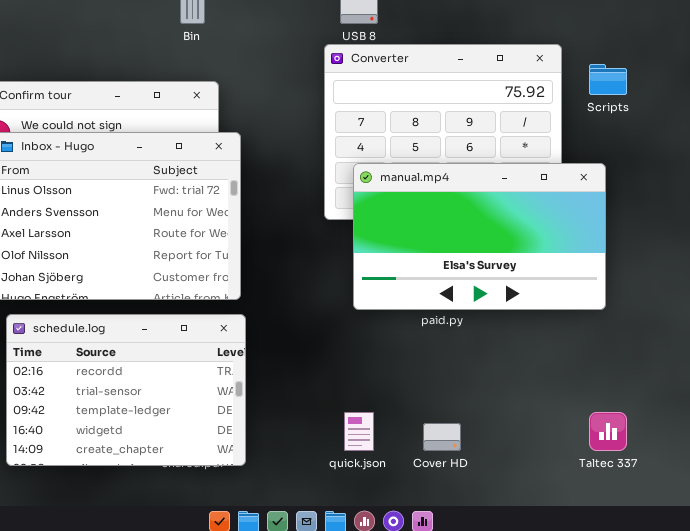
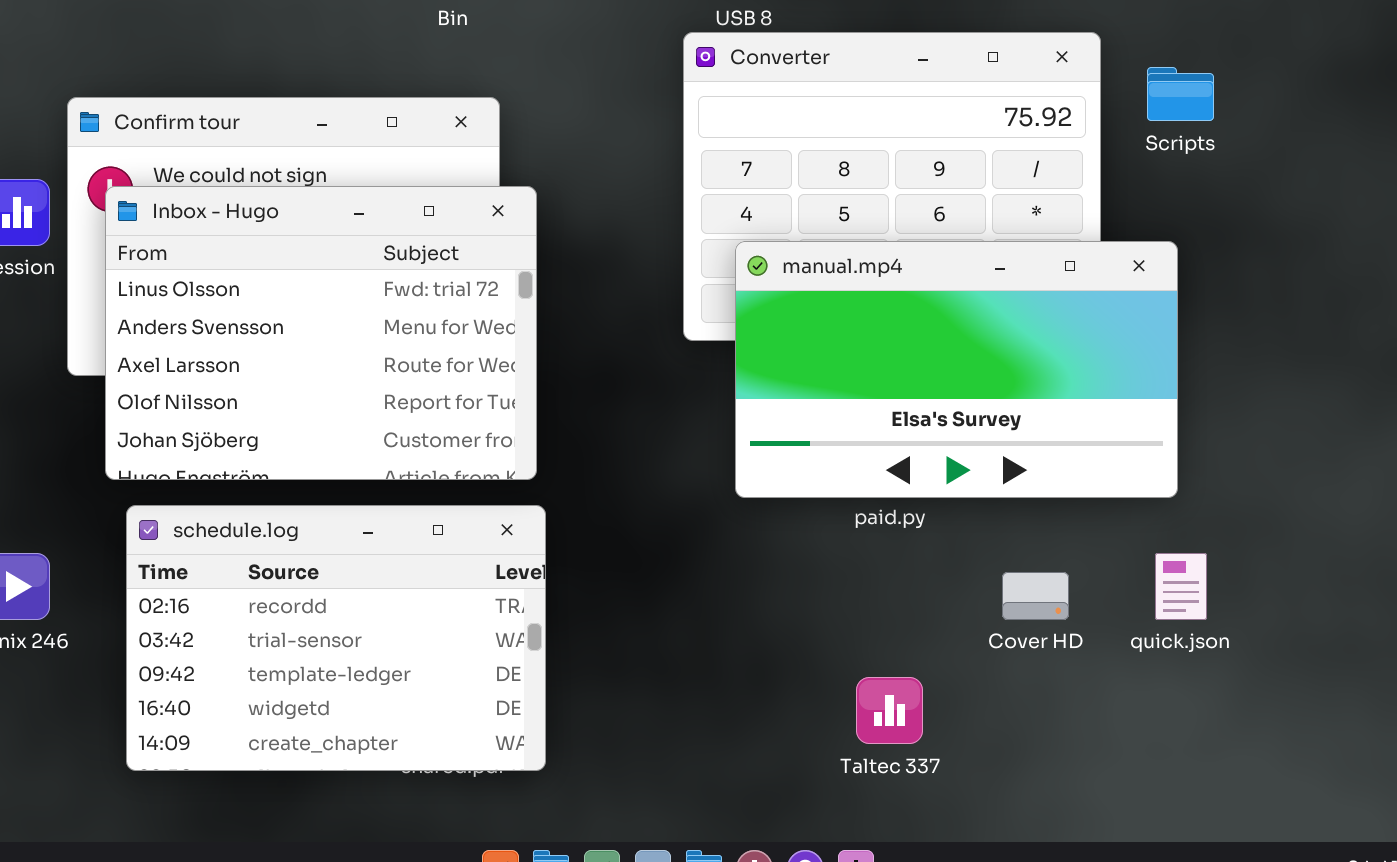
quick.json: [344,412,374,451] -> [1155,553,1207,620], moved
Taltec 337: [589,412,627,451] -> [856,677,923,744], moved
Cover HD: [423,423,461,451] -> [1002,572,1069,620], moved

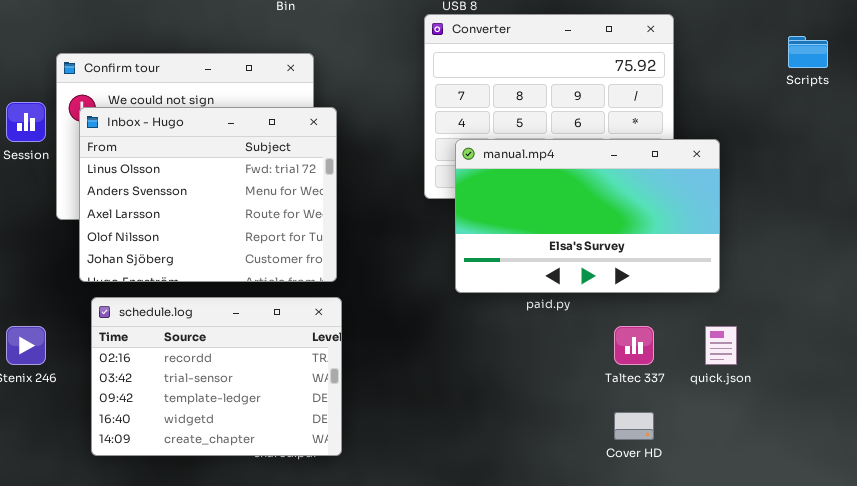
Scripts: [1147,67,1214,121] -> [788,36,828,68], moved
Cover HD: [1002,572,1069,620] -> [614,412,654,440], moved
Taltec 337: [856,677,923,744] -> [614,326,654,365], moved

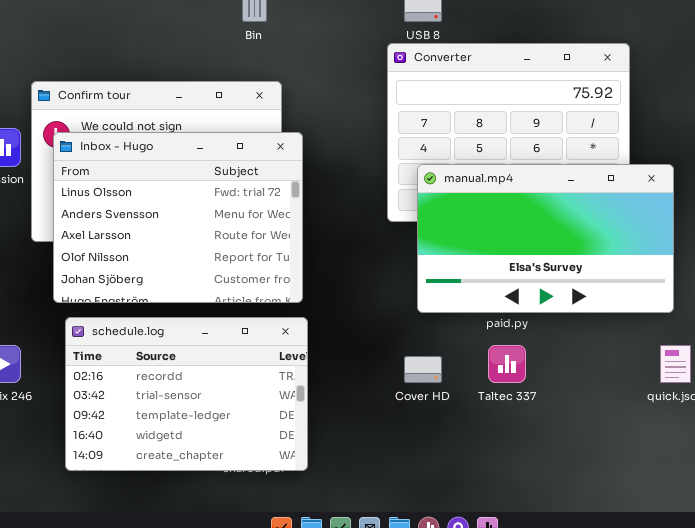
Taltec 337: [614,326,654,365] -> [488,345,526,383], moved
Cover HD: [614,412,654,440] -> [404,356,442,383], moved

